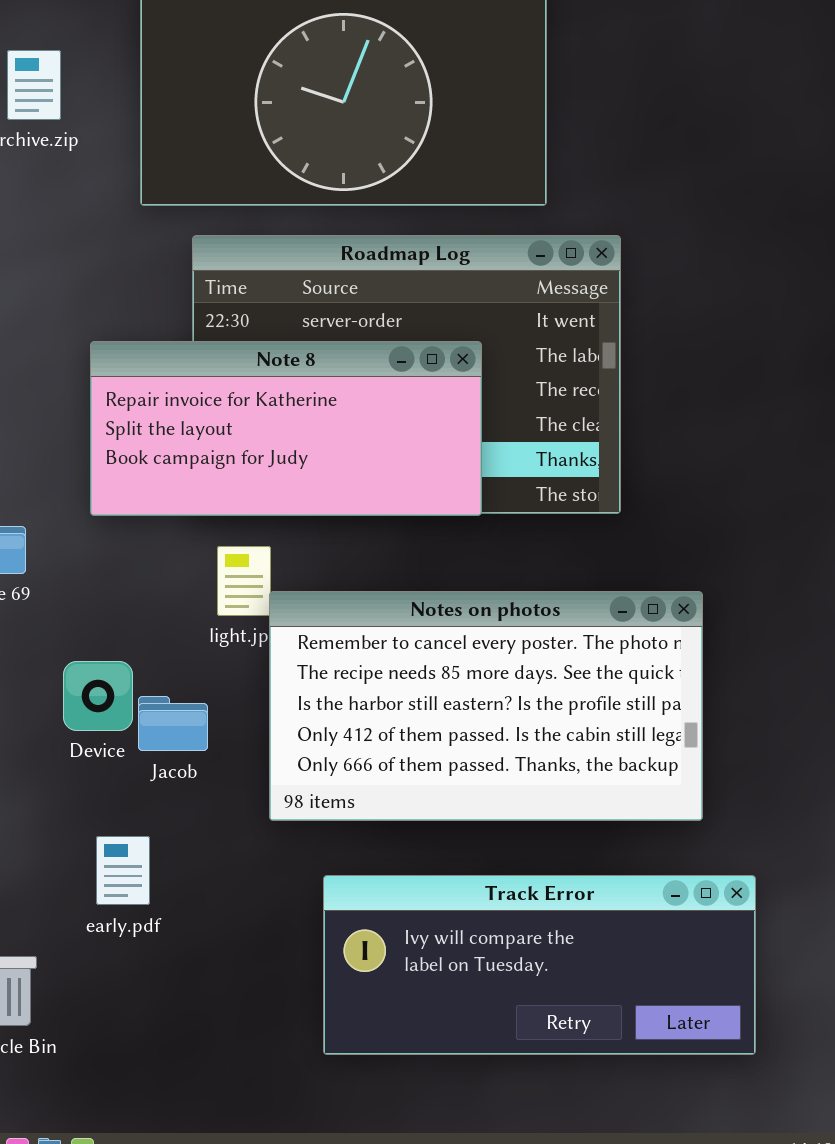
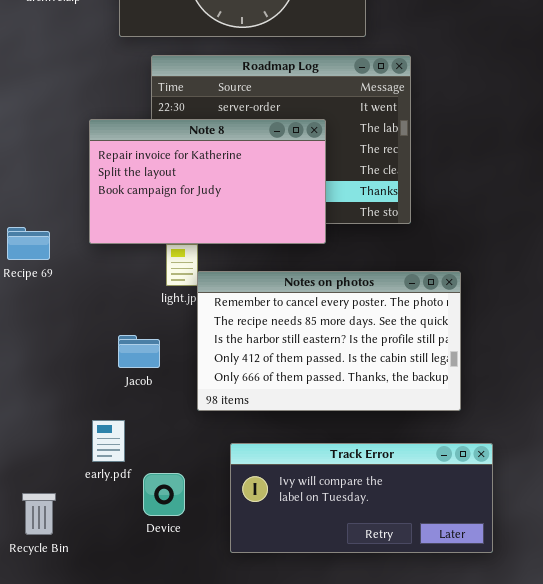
Note 8: [90,341,482,516] -> [89,119,326,244], resized
Device: [63,661,133,731] -> [143,473,185,516], moved

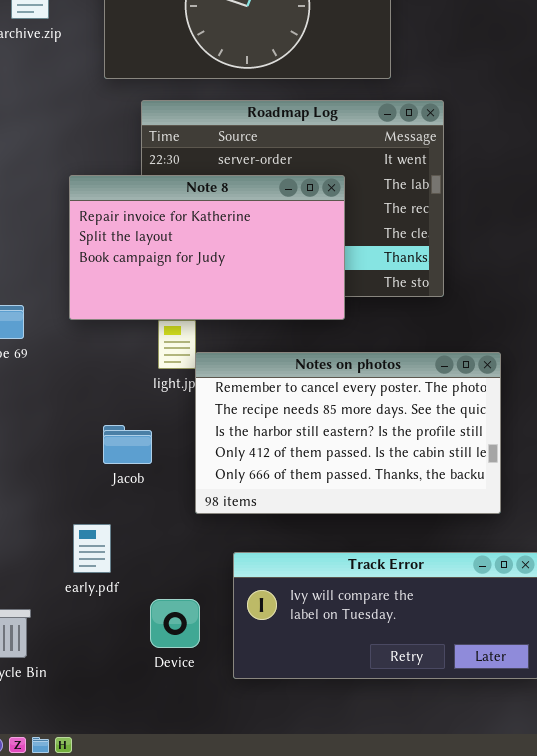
Device: [143,473,185,516] -> [150,599,200,648], moved

